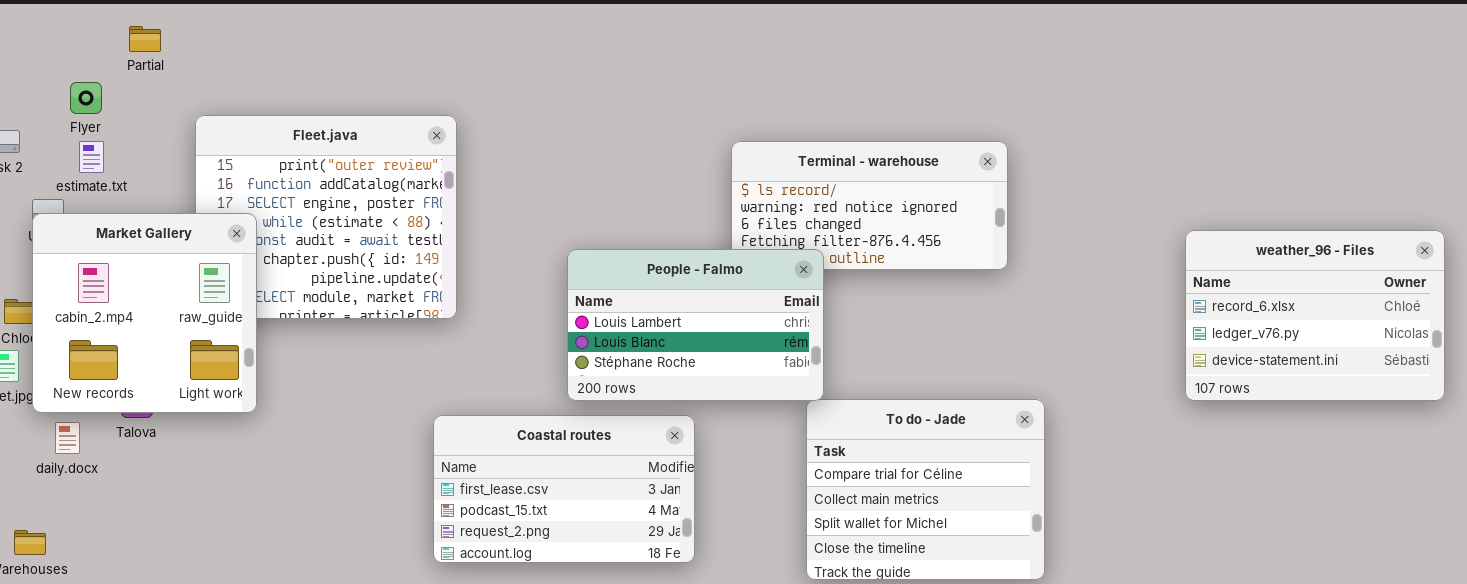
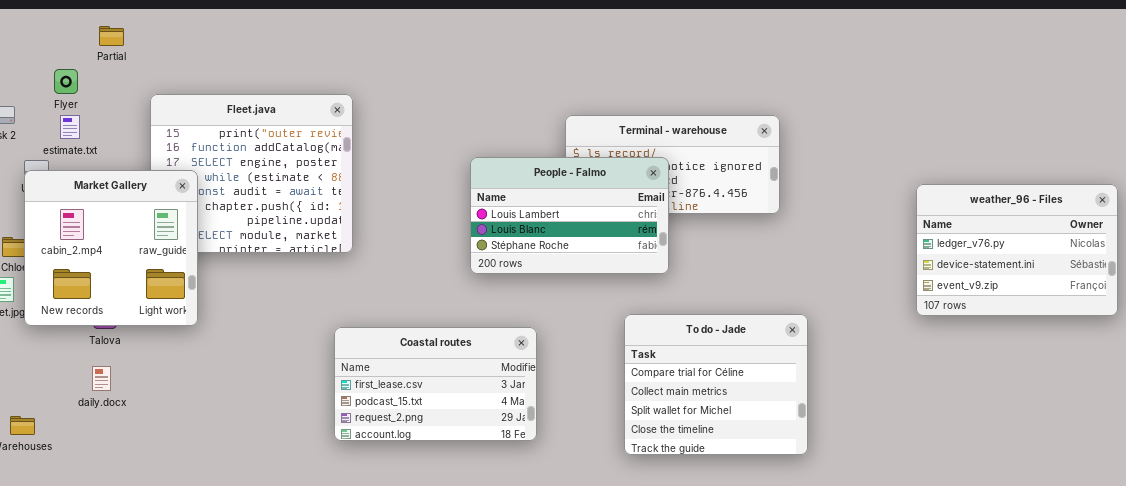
weather_96 - Files: [1185,230,1445,401] -> [916,184,1118,316], scrolled down 1 row
People - Falmo: [567,249,824,401] -> [470,157,669,274], moved
daily.docx: [55,422,80,454] -> [92,366,111,391], moved

